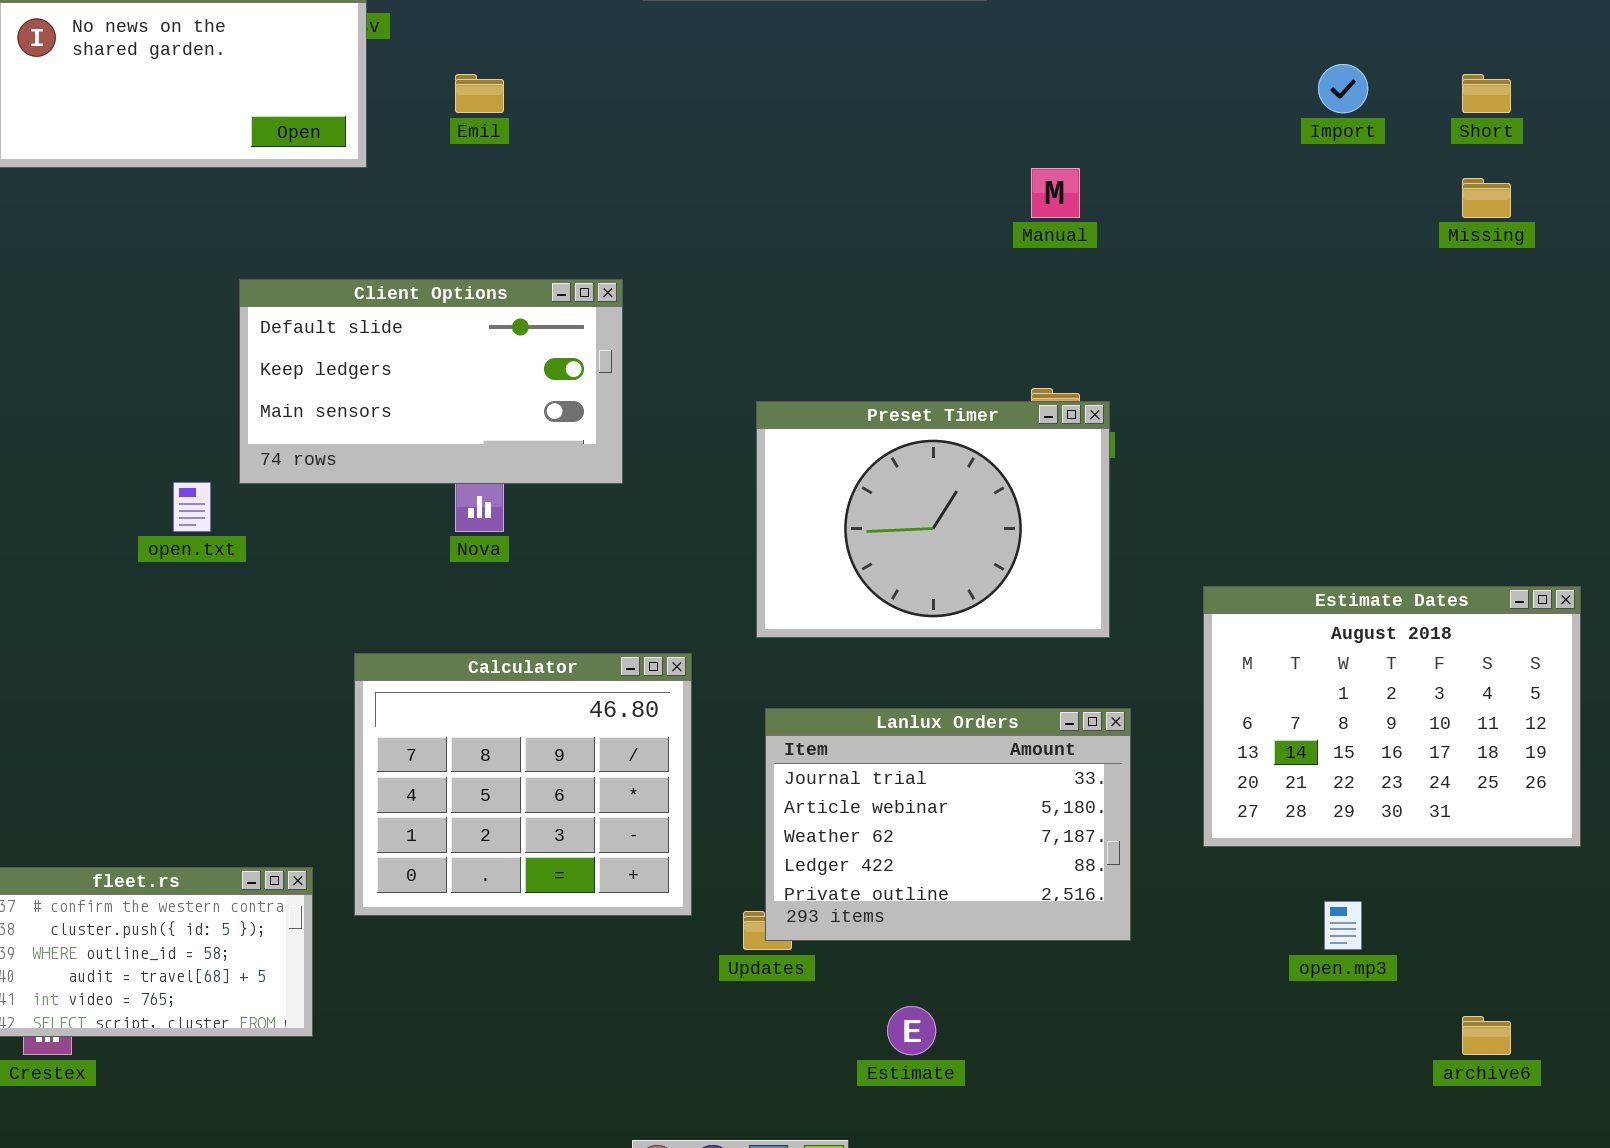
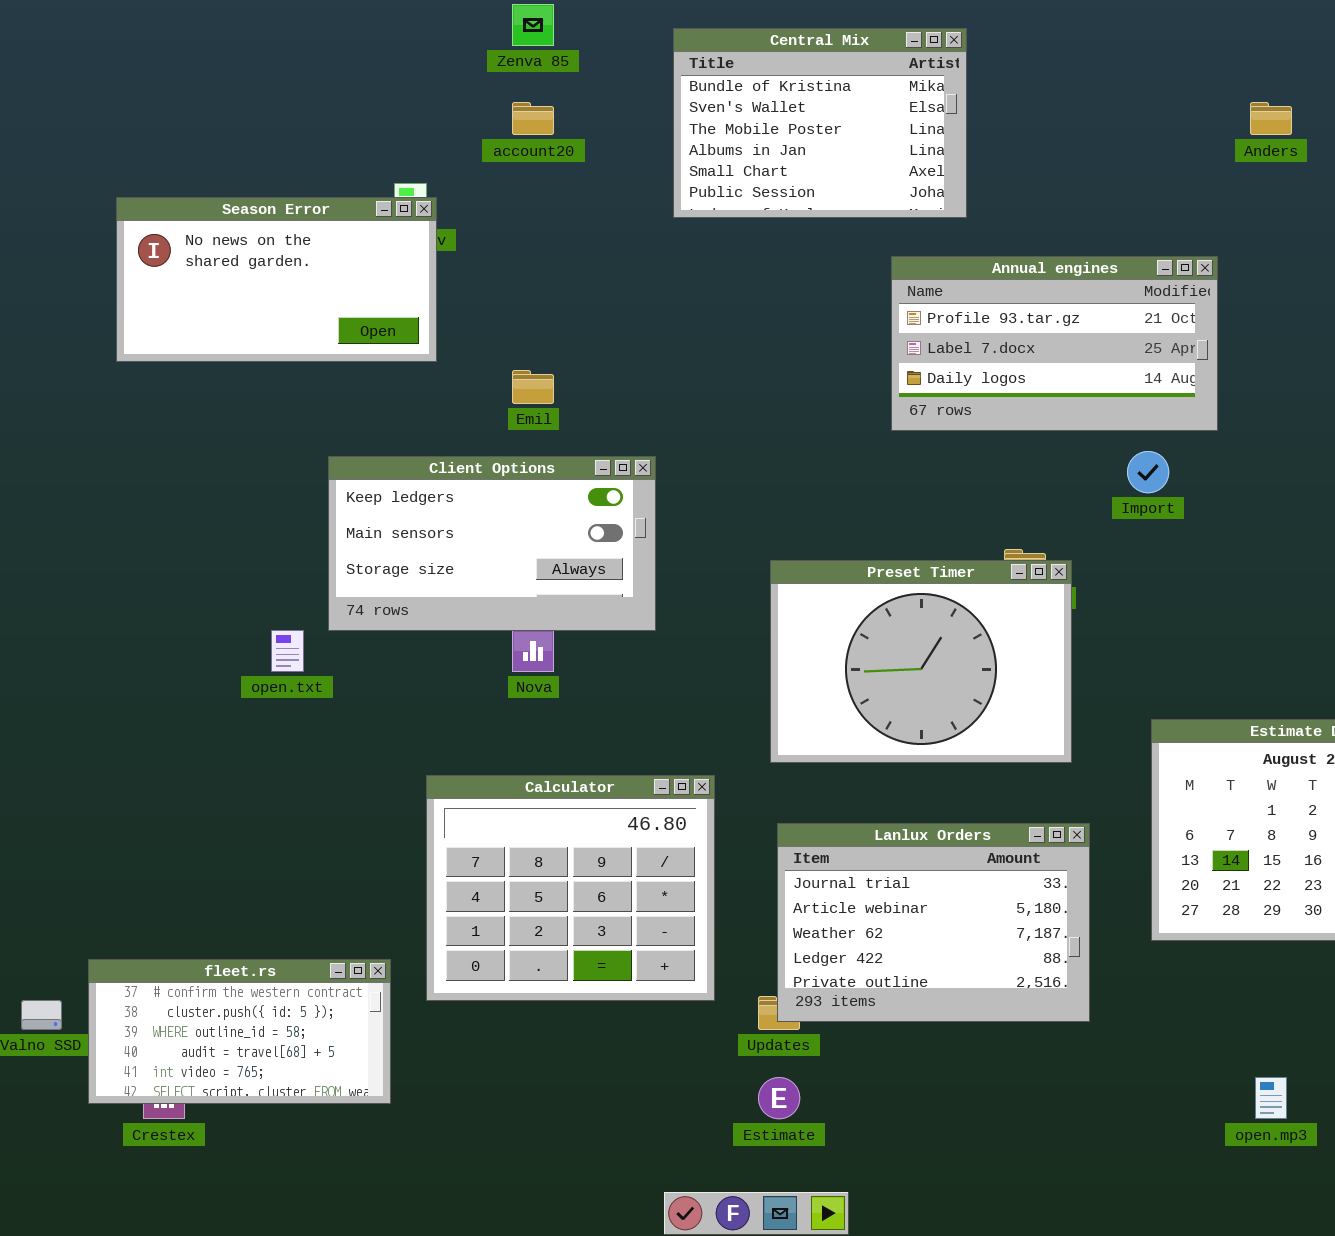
Annual engines: none -> [891,256,1218,431], opened
Import: [1318,64,1368,113] -> [1127,451,1169,493], moved
Emil: [455,74,504,113] -> [512,370,554,404], moved
Client Options: [239,279,623,484] -> [328,456,656,631], scrolled down 1 row
open.mp3: [1324,901,1362,950] -> [1255,1077,1287,1119], moved
Estimate: [887,1006,936,1055] -> [758,1077,800,1119], moved

